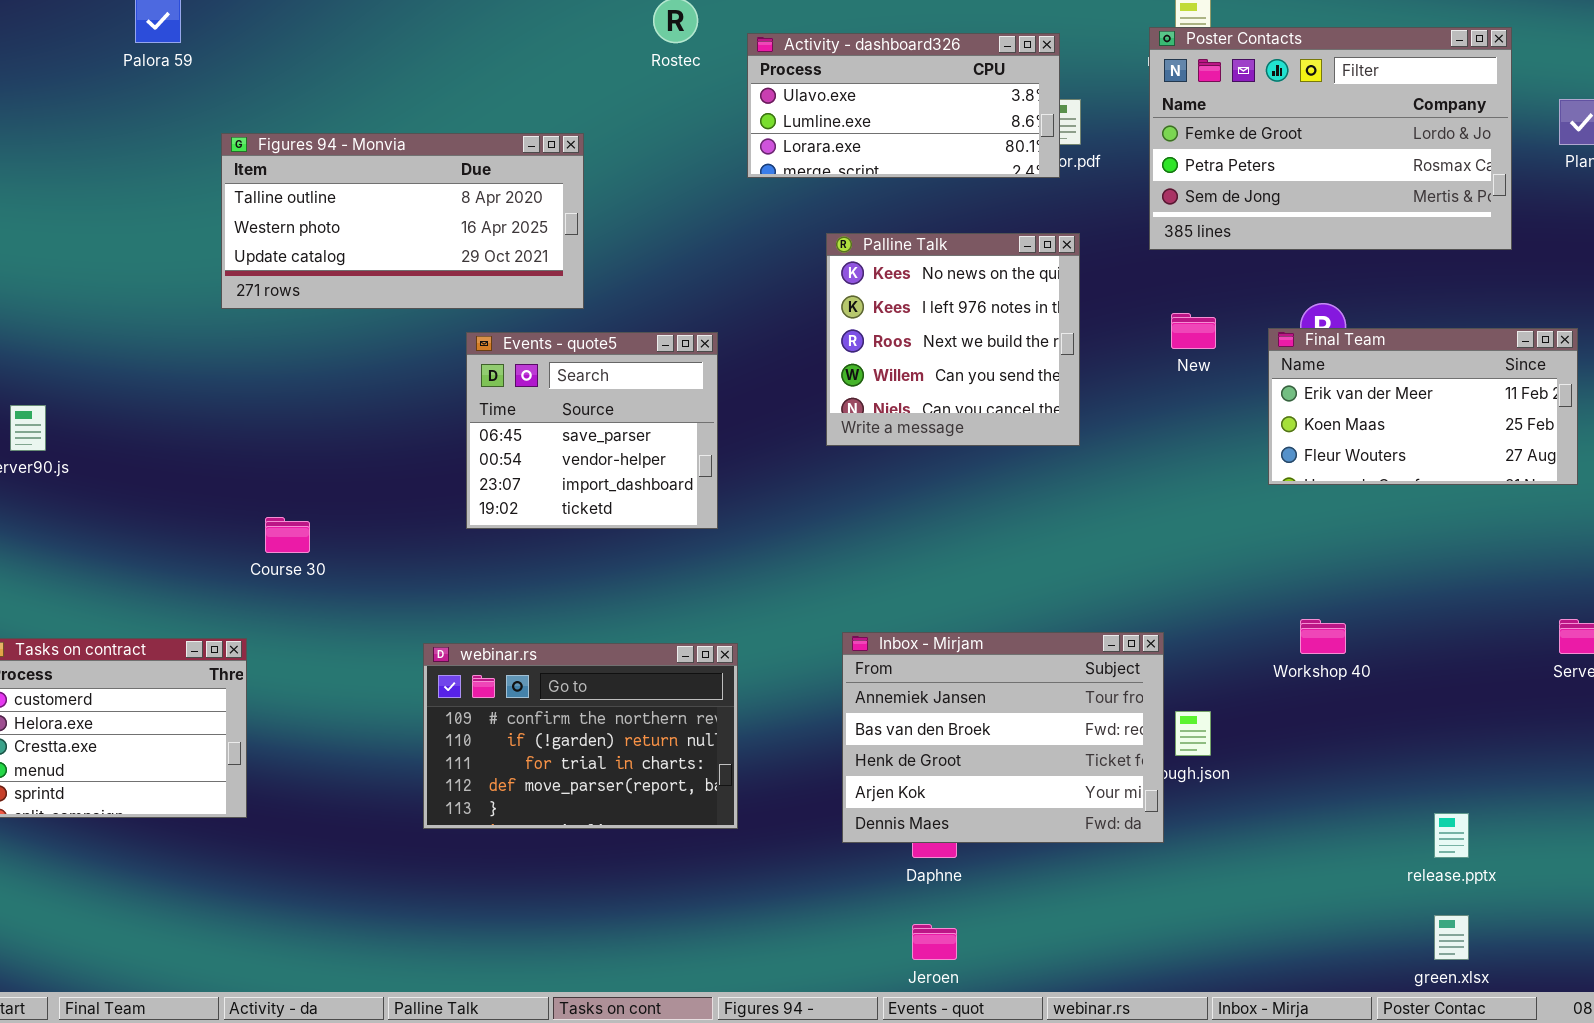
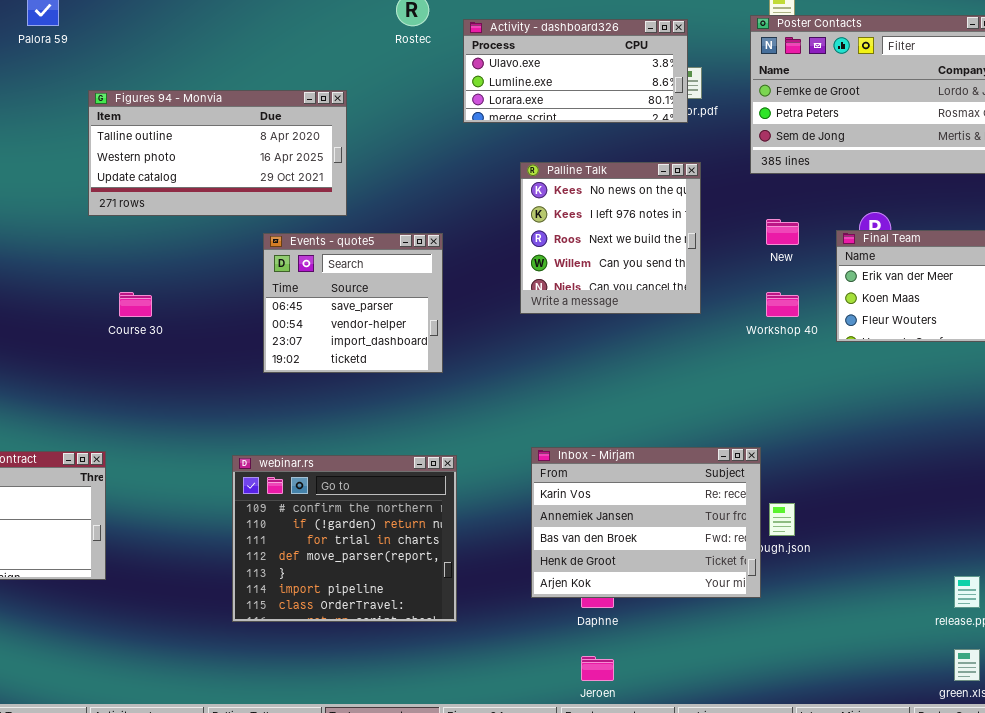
Course 30: [265,517,310,553] -> [119,292,152,317], moved
Workshop 40: [1300,619,1346,654] -> [766,292,799,317], moved
Inbox - Mirjam: [842,632,1164,843] -> [531,447,761,598], scrolled up 1 row
webinar.rs: [423,643,738,829] -> [232,455,457,622], resized

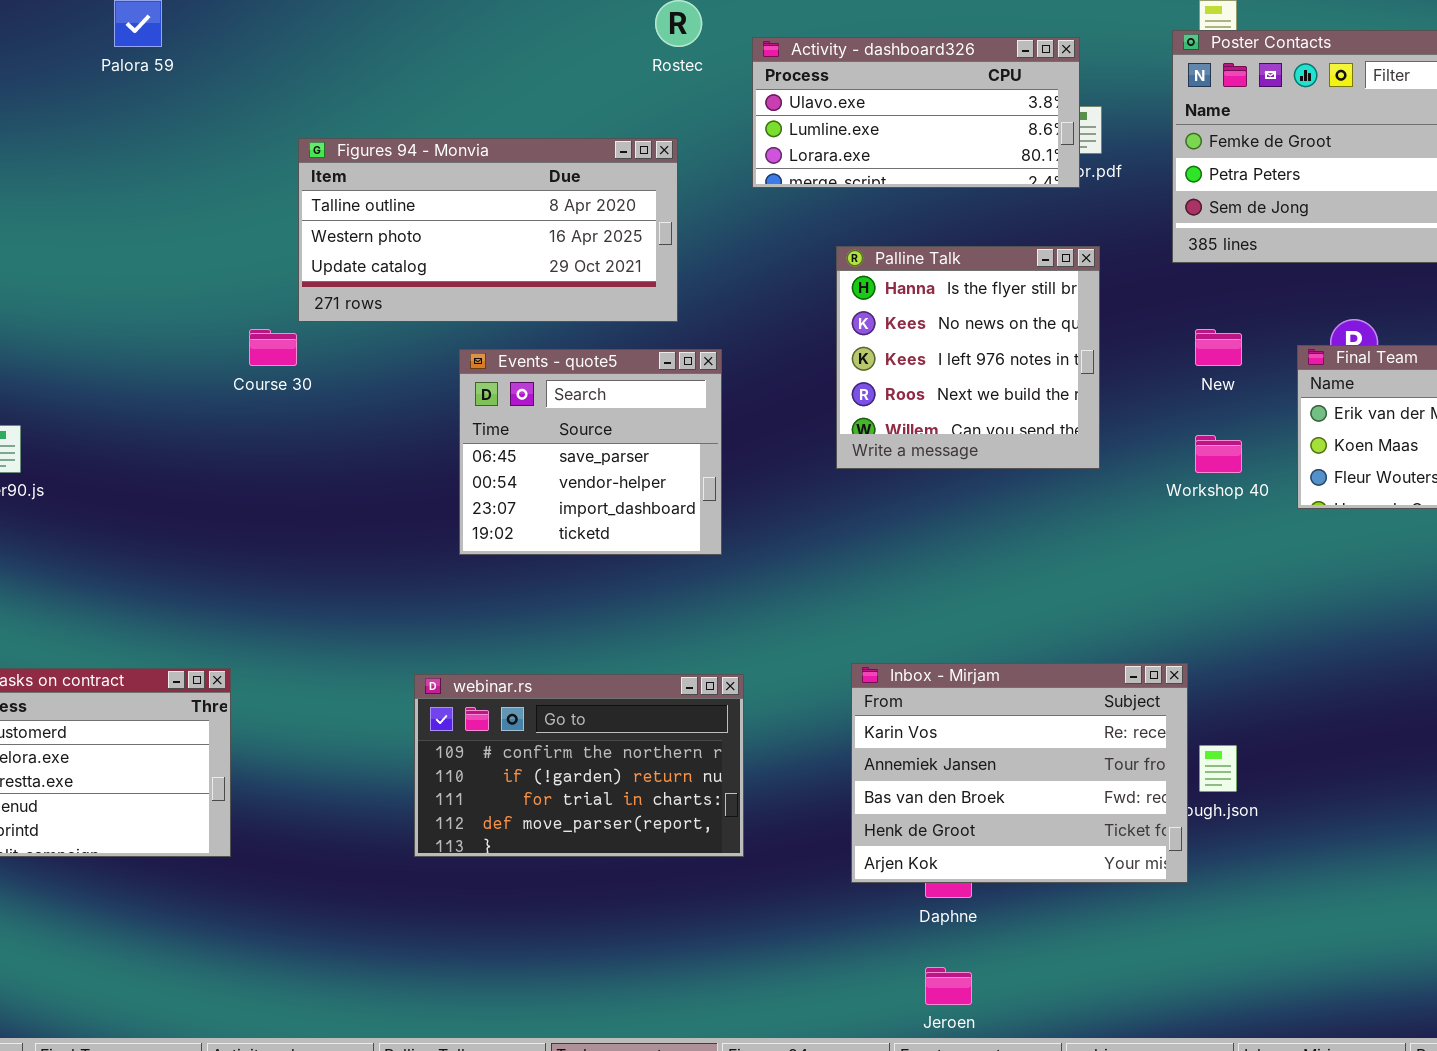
Figures 94 - Monvia: [88,90,347,216] -> [298,138,678,322], moved
Palline Talk: [520,162,701,314] -> [836,246,1100,469], scrolled up 1 row
Course 30: [119,292,152,317] -> [249,329,297,366], moved
webinar.rs: [232,455,457,622] -> [414,674,744,857], resized

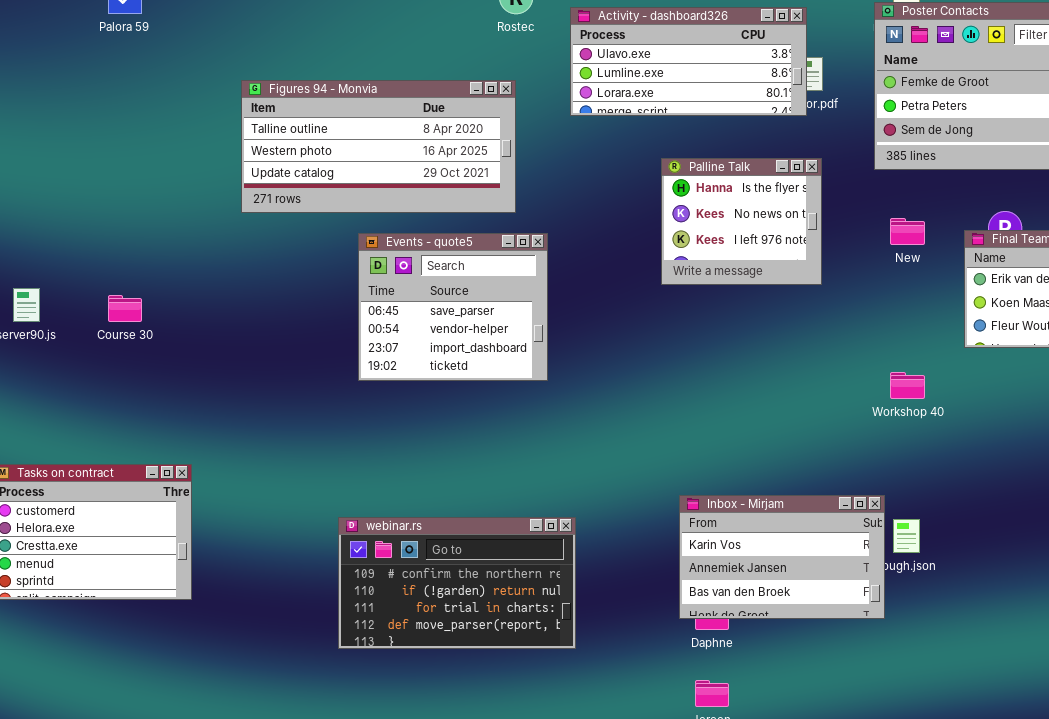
Palline Talk: [836,246,1100,469] -> [661,158,822,285], resized
Course 30: [249,329,297,366] -> [108,295,142,322], moved
Workshop 40: [1195,435,1242,473] -> [890,372,925,399], moved
Inbox - Mirjam: [851,663,1188,883] -> [679,495,885,619], resized
webinar.rs: [414,674,744,857] -> [338,517,576,649], moved

